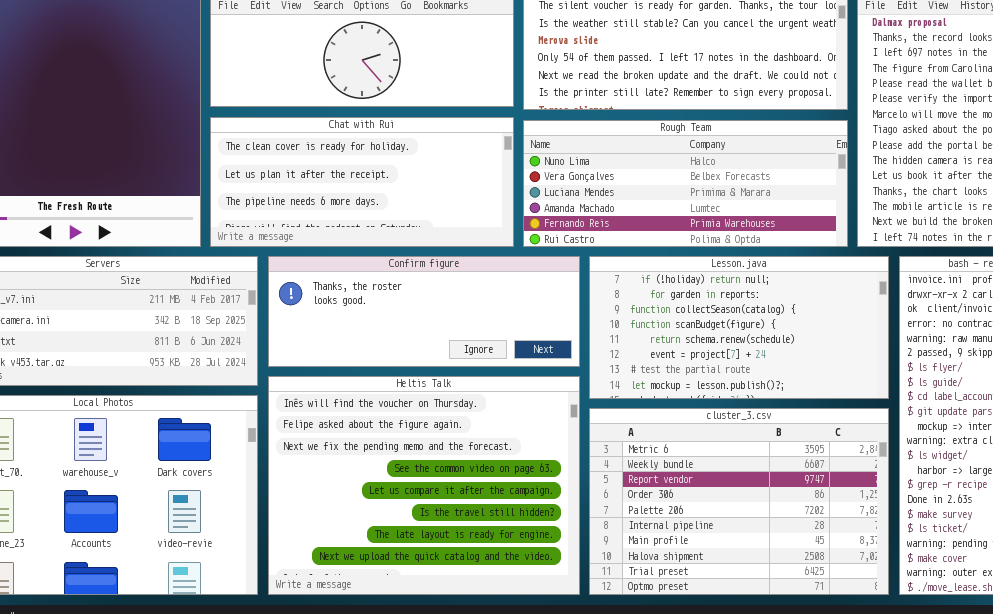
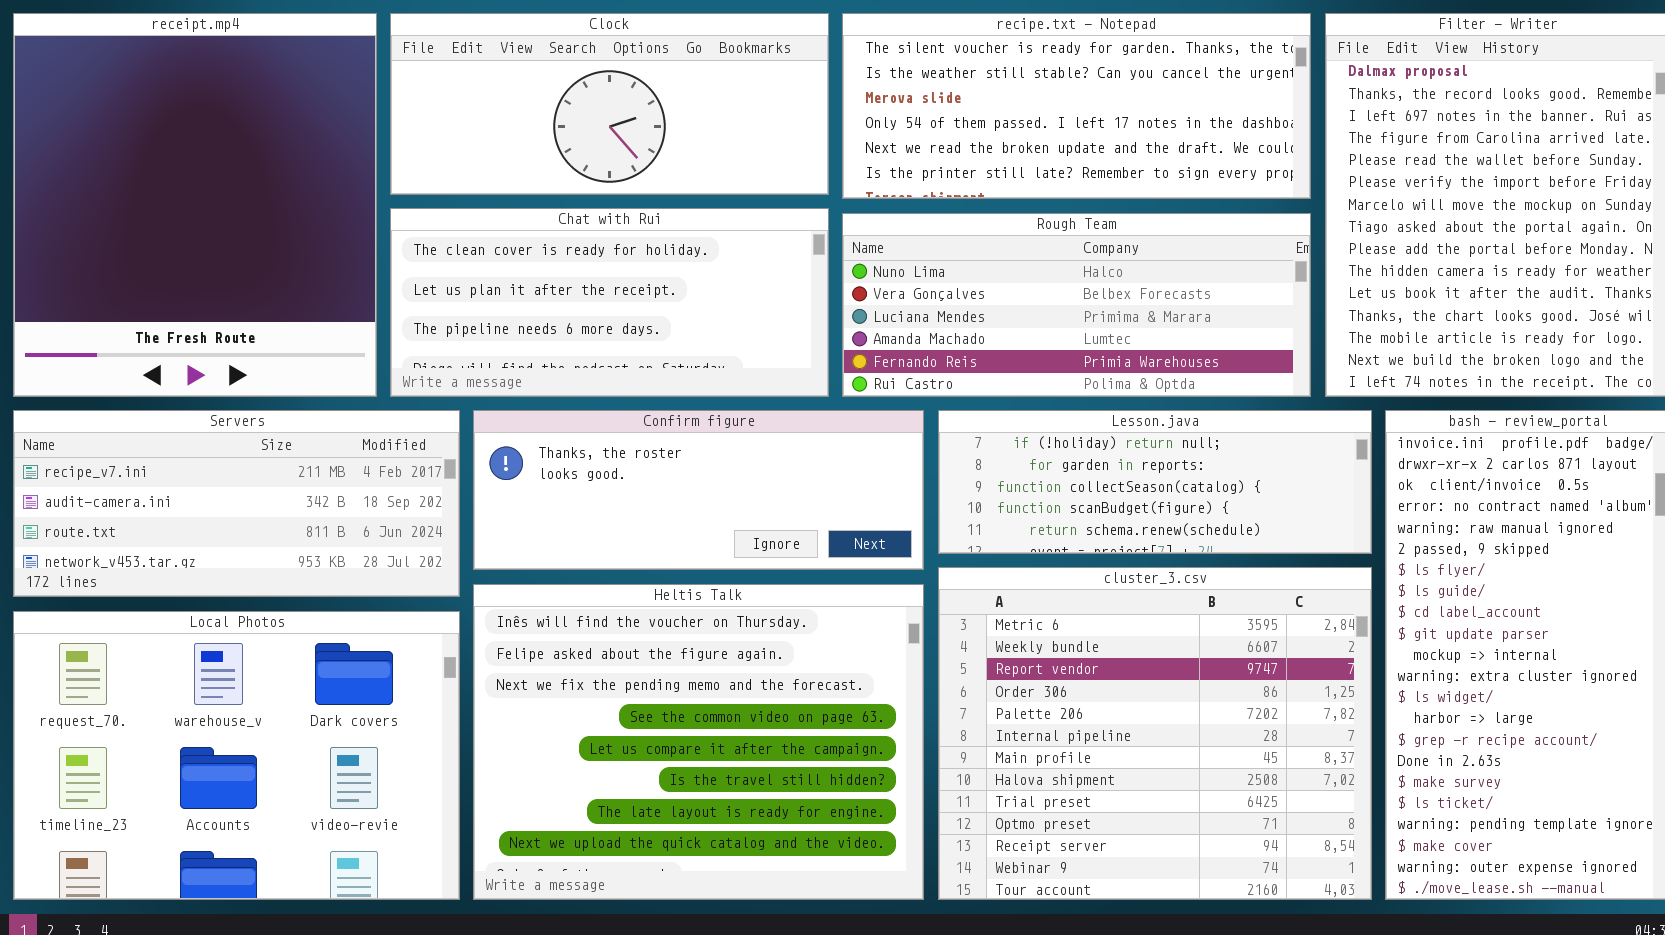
Lesson.java: [589,256,889,399] -> [938,410,1372,554], resized
cluster_3.csv: [589,408,889,595] -> [938,567,1372,900], resized

